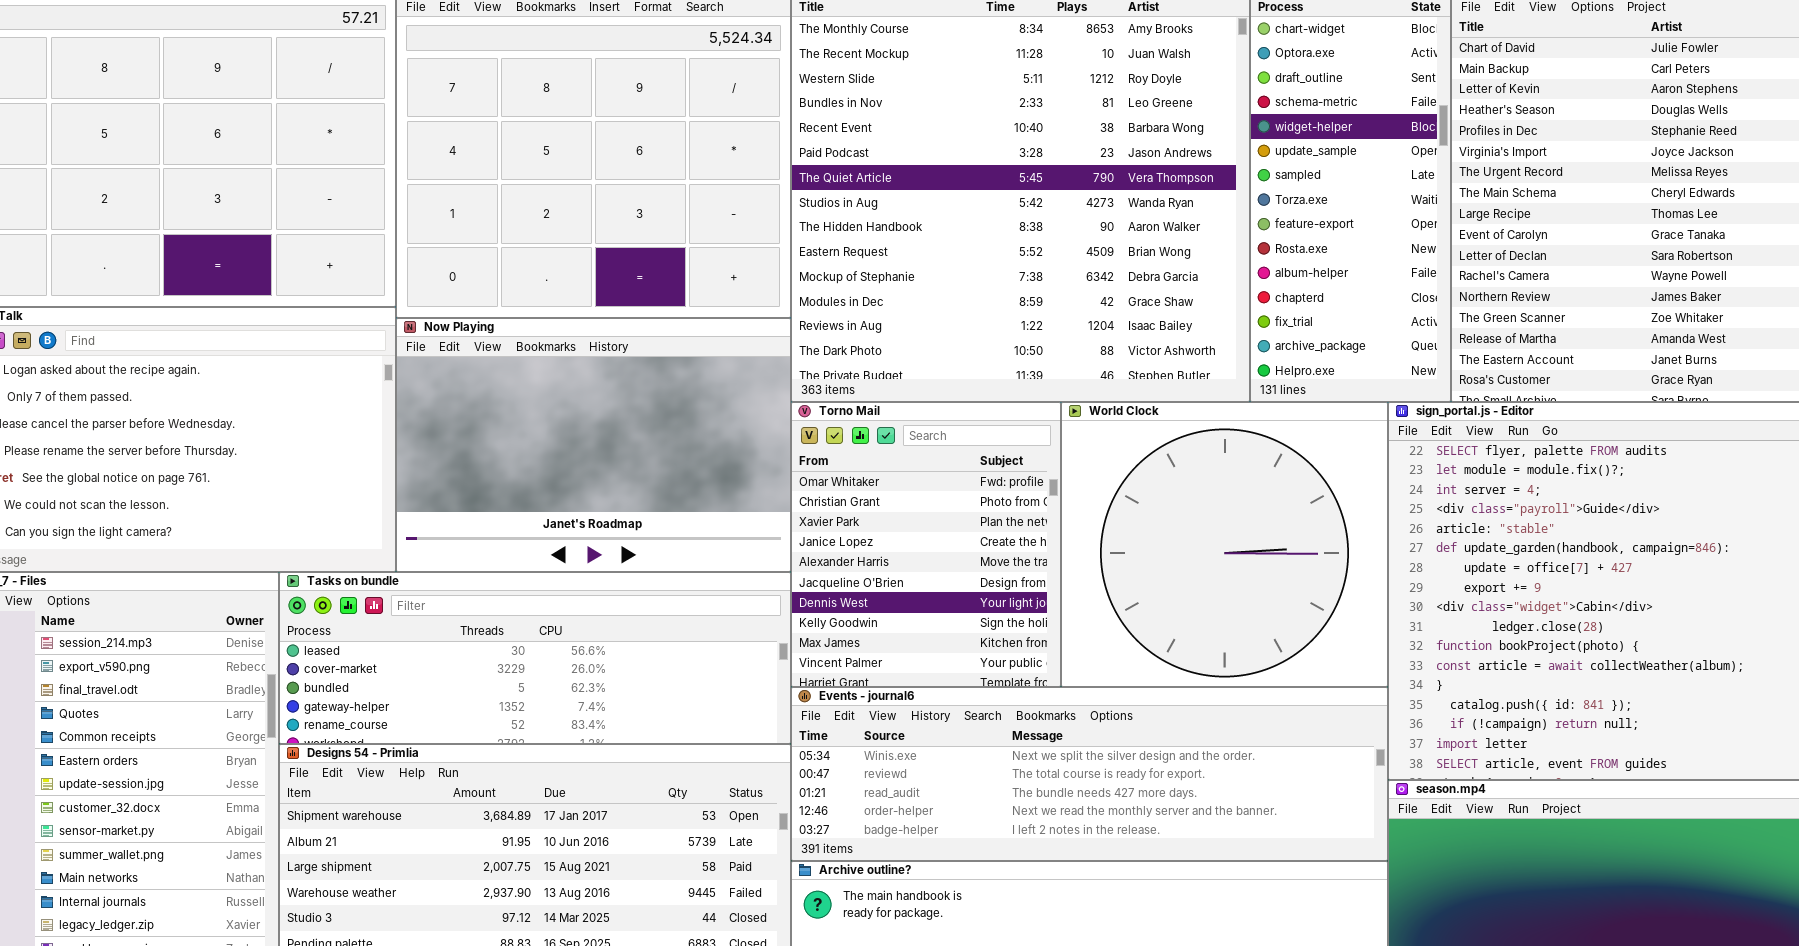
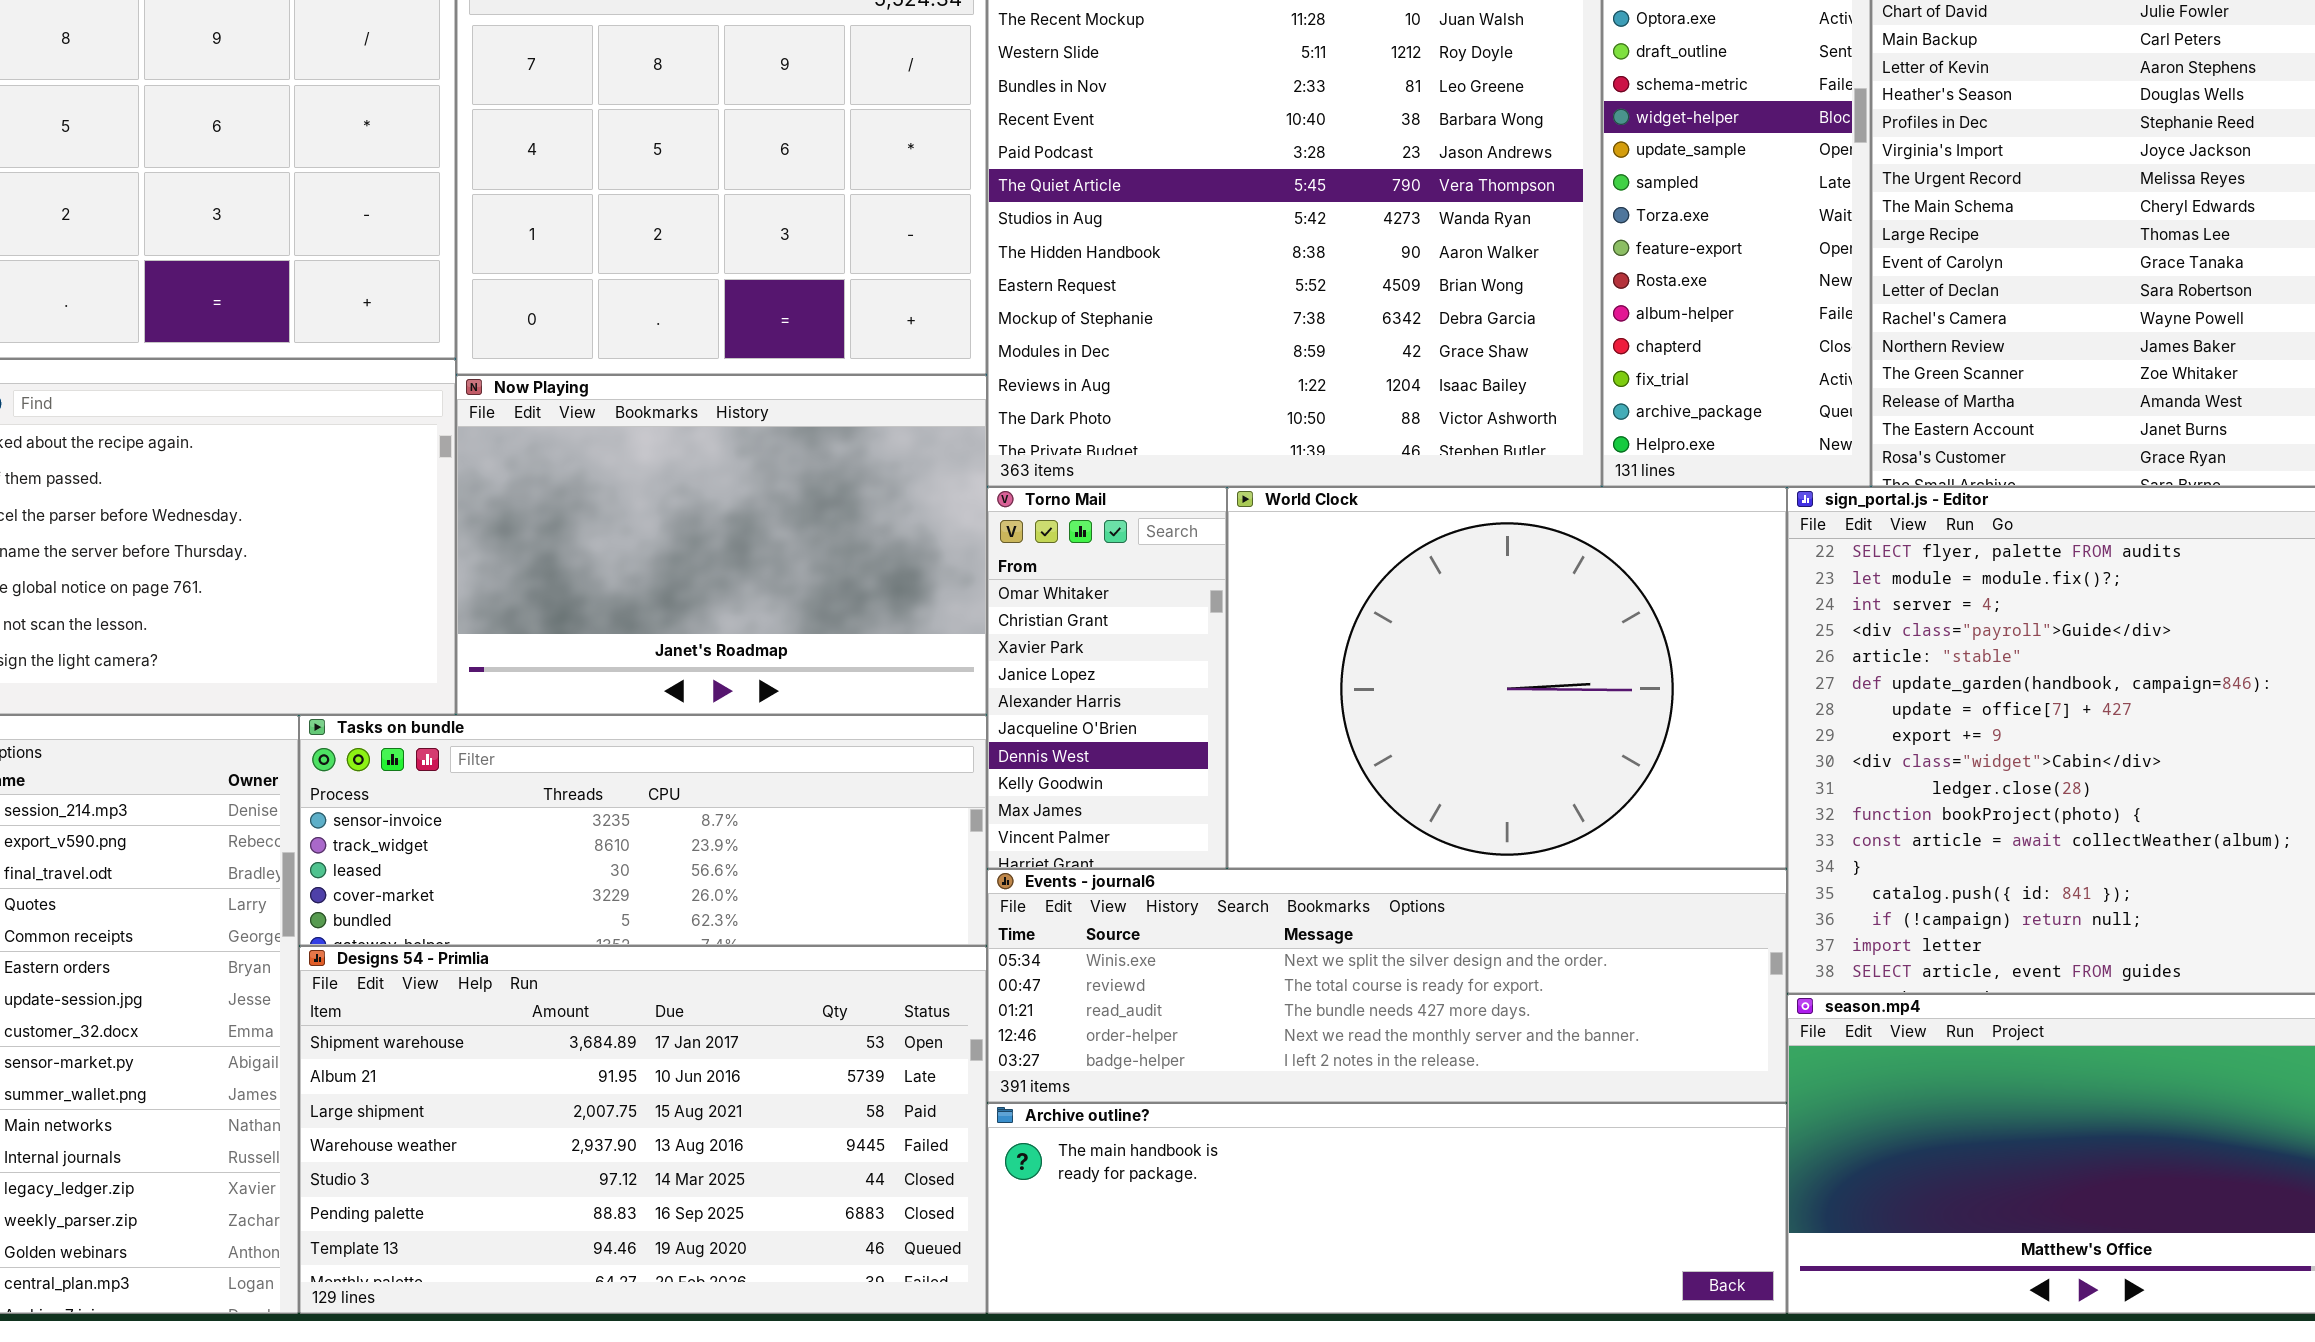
Torno Mail: [791,402,1061,687] -> [987,487,1227,869], resized
World Clock: [1061,402,1388,687] -> [1227,487,1787,869], resized
Tasks on bundle: [279,572,791,744] -> [299,715,987,946], scrolled up 2 rows

